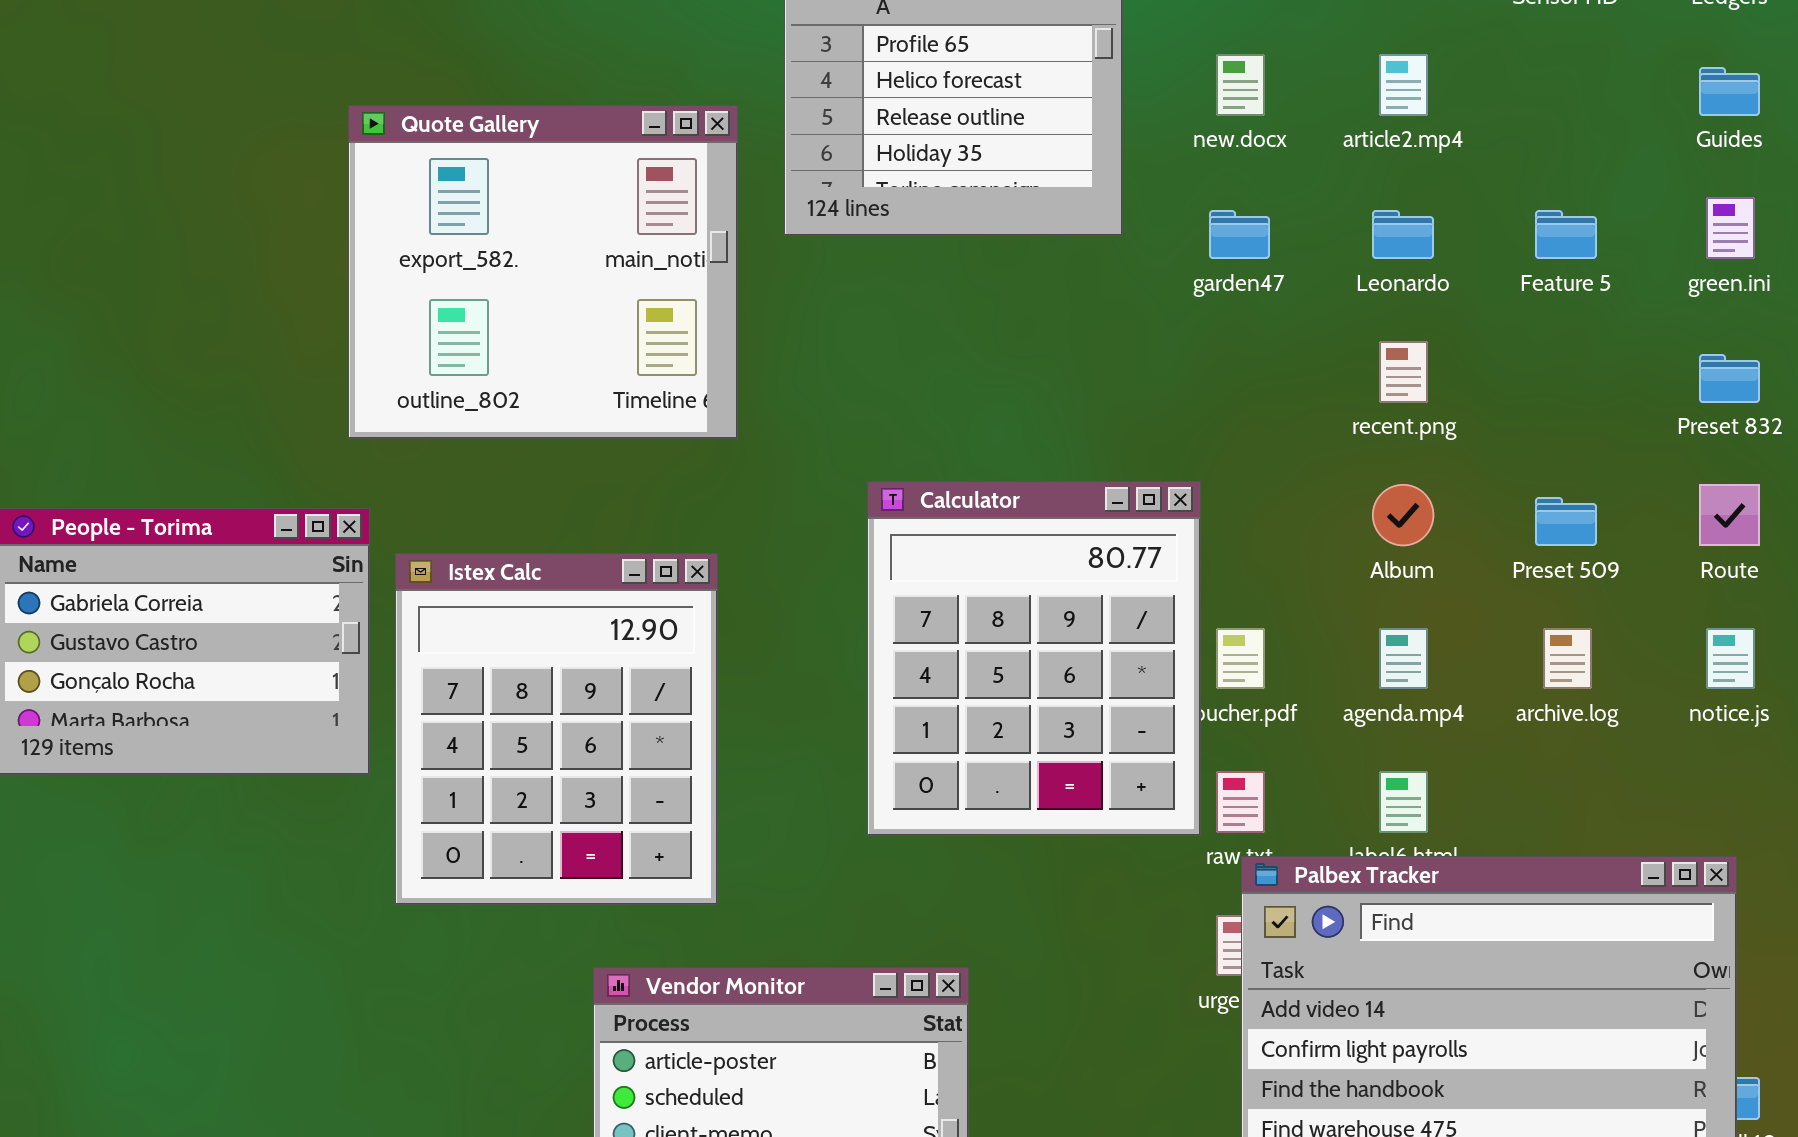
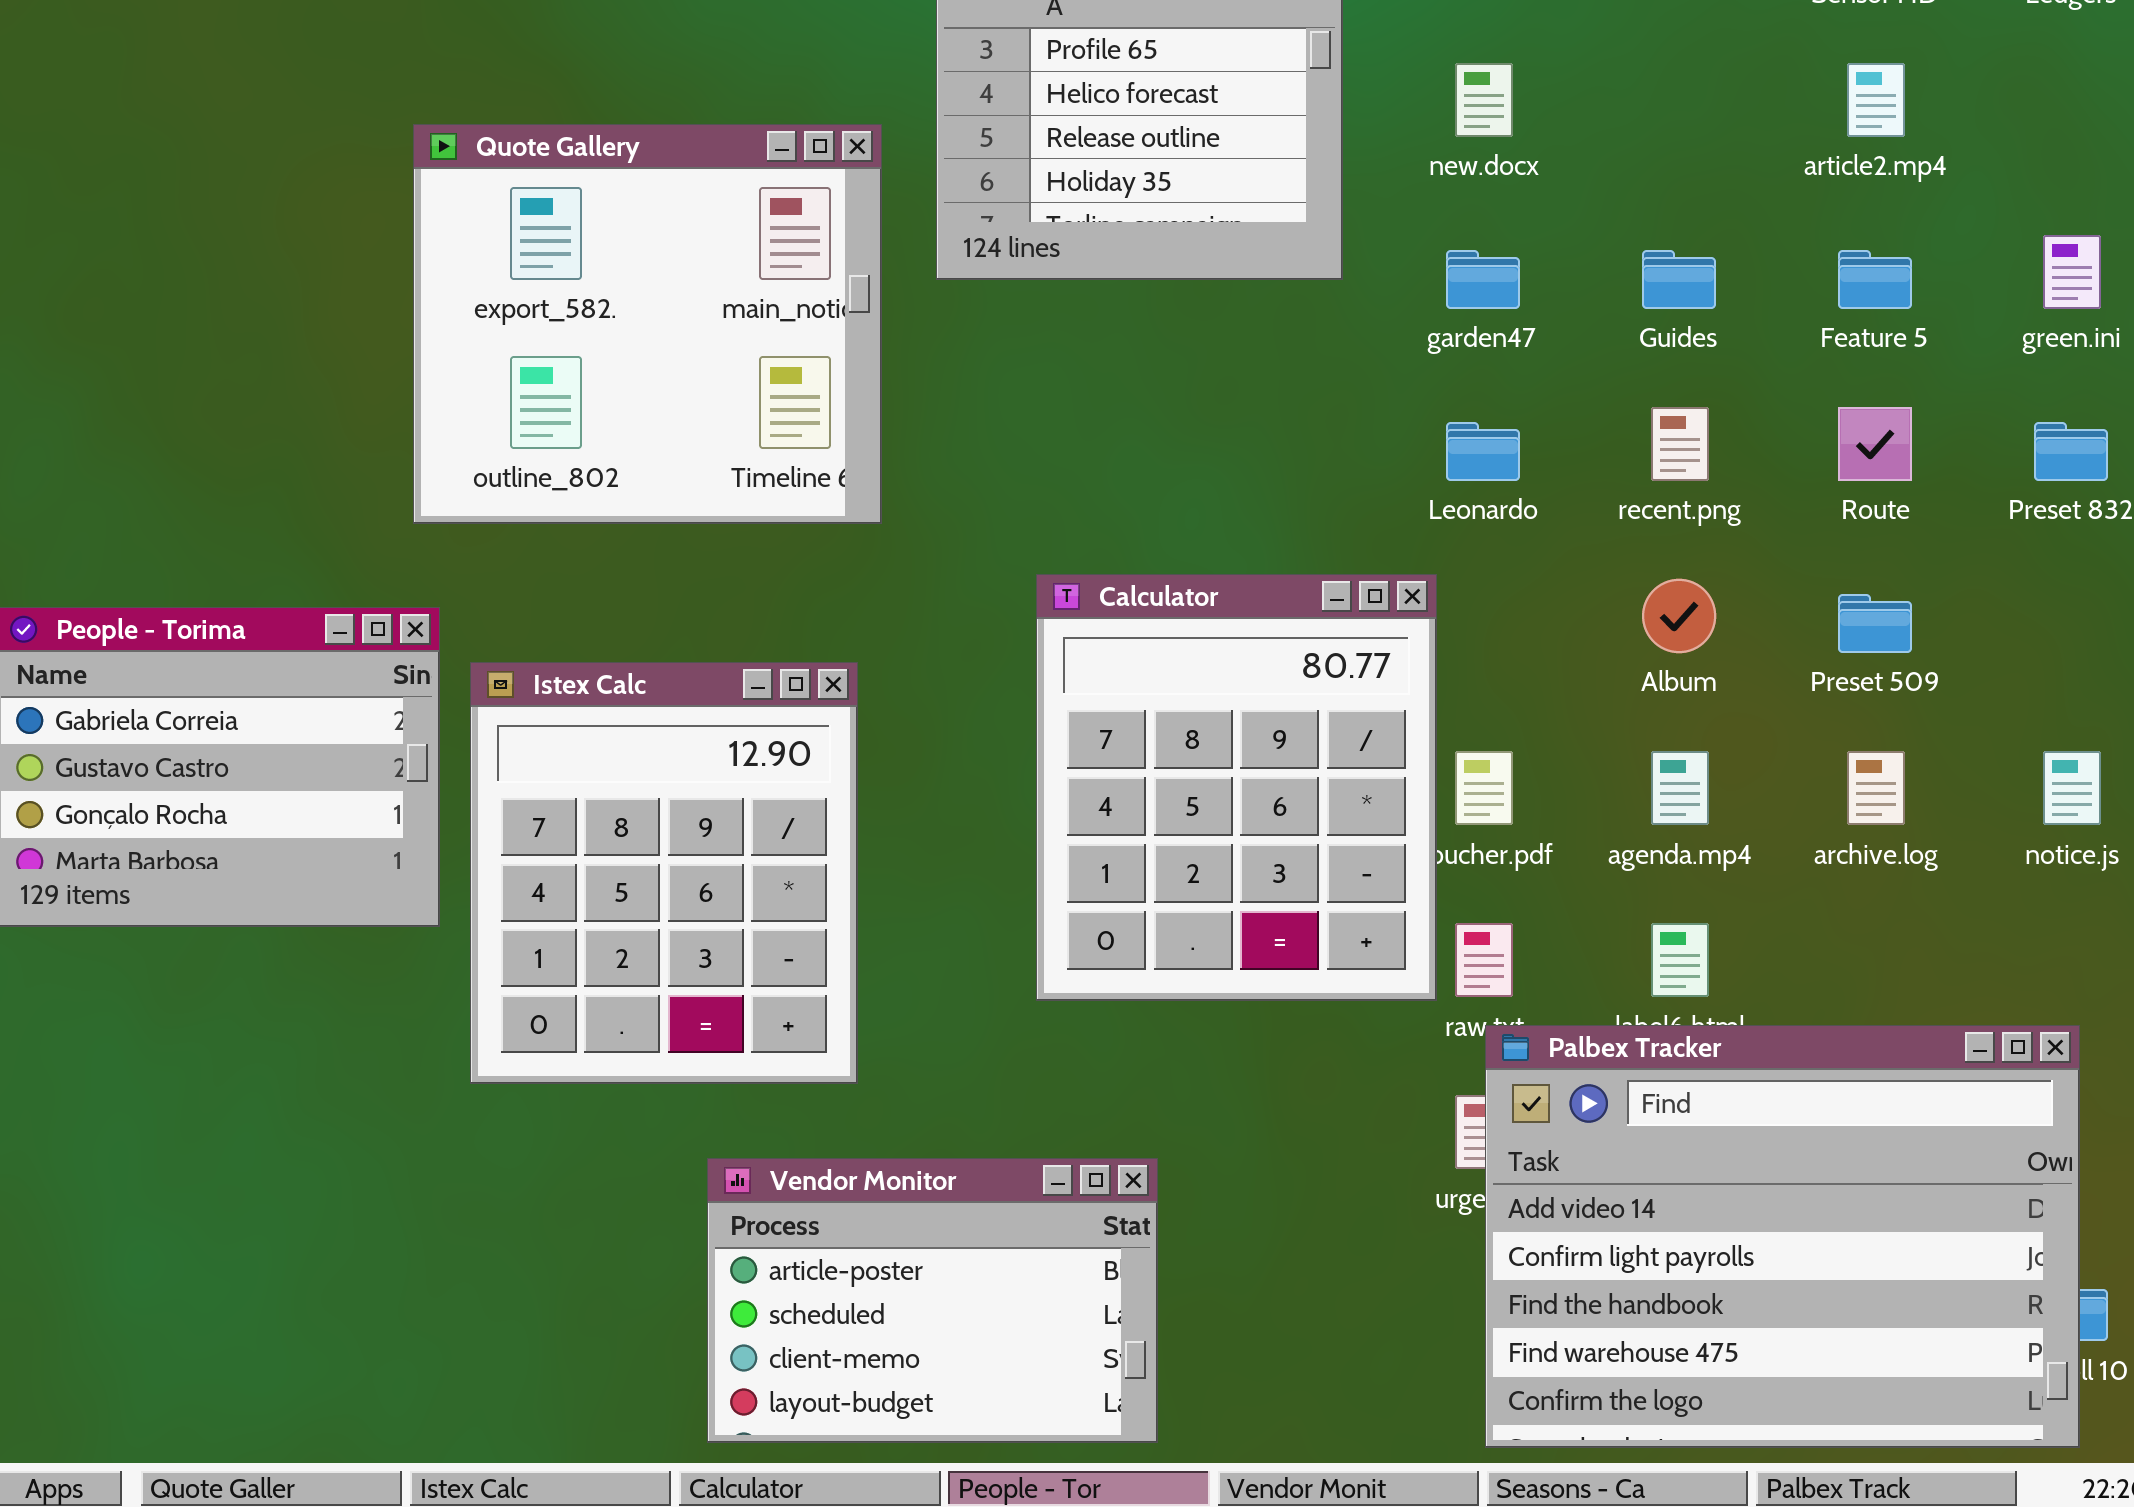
article2.mp4: [1379,54,1428,116] -> [1847,63,1905,137], moved
Guides: [1699,67,1760,116] -> [1642,250,1716,309], moved
Leonardo: [1372,210,1434,259] -> [1446,422,1520,481], moved
Route: [1699,484,1760,546] -> [1838,407,1912,481], moved

